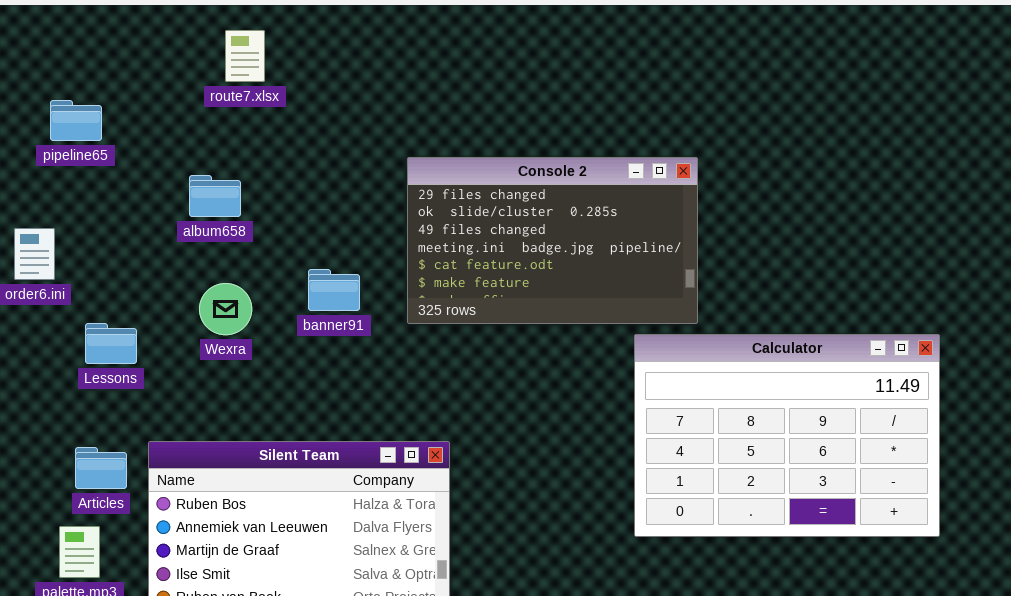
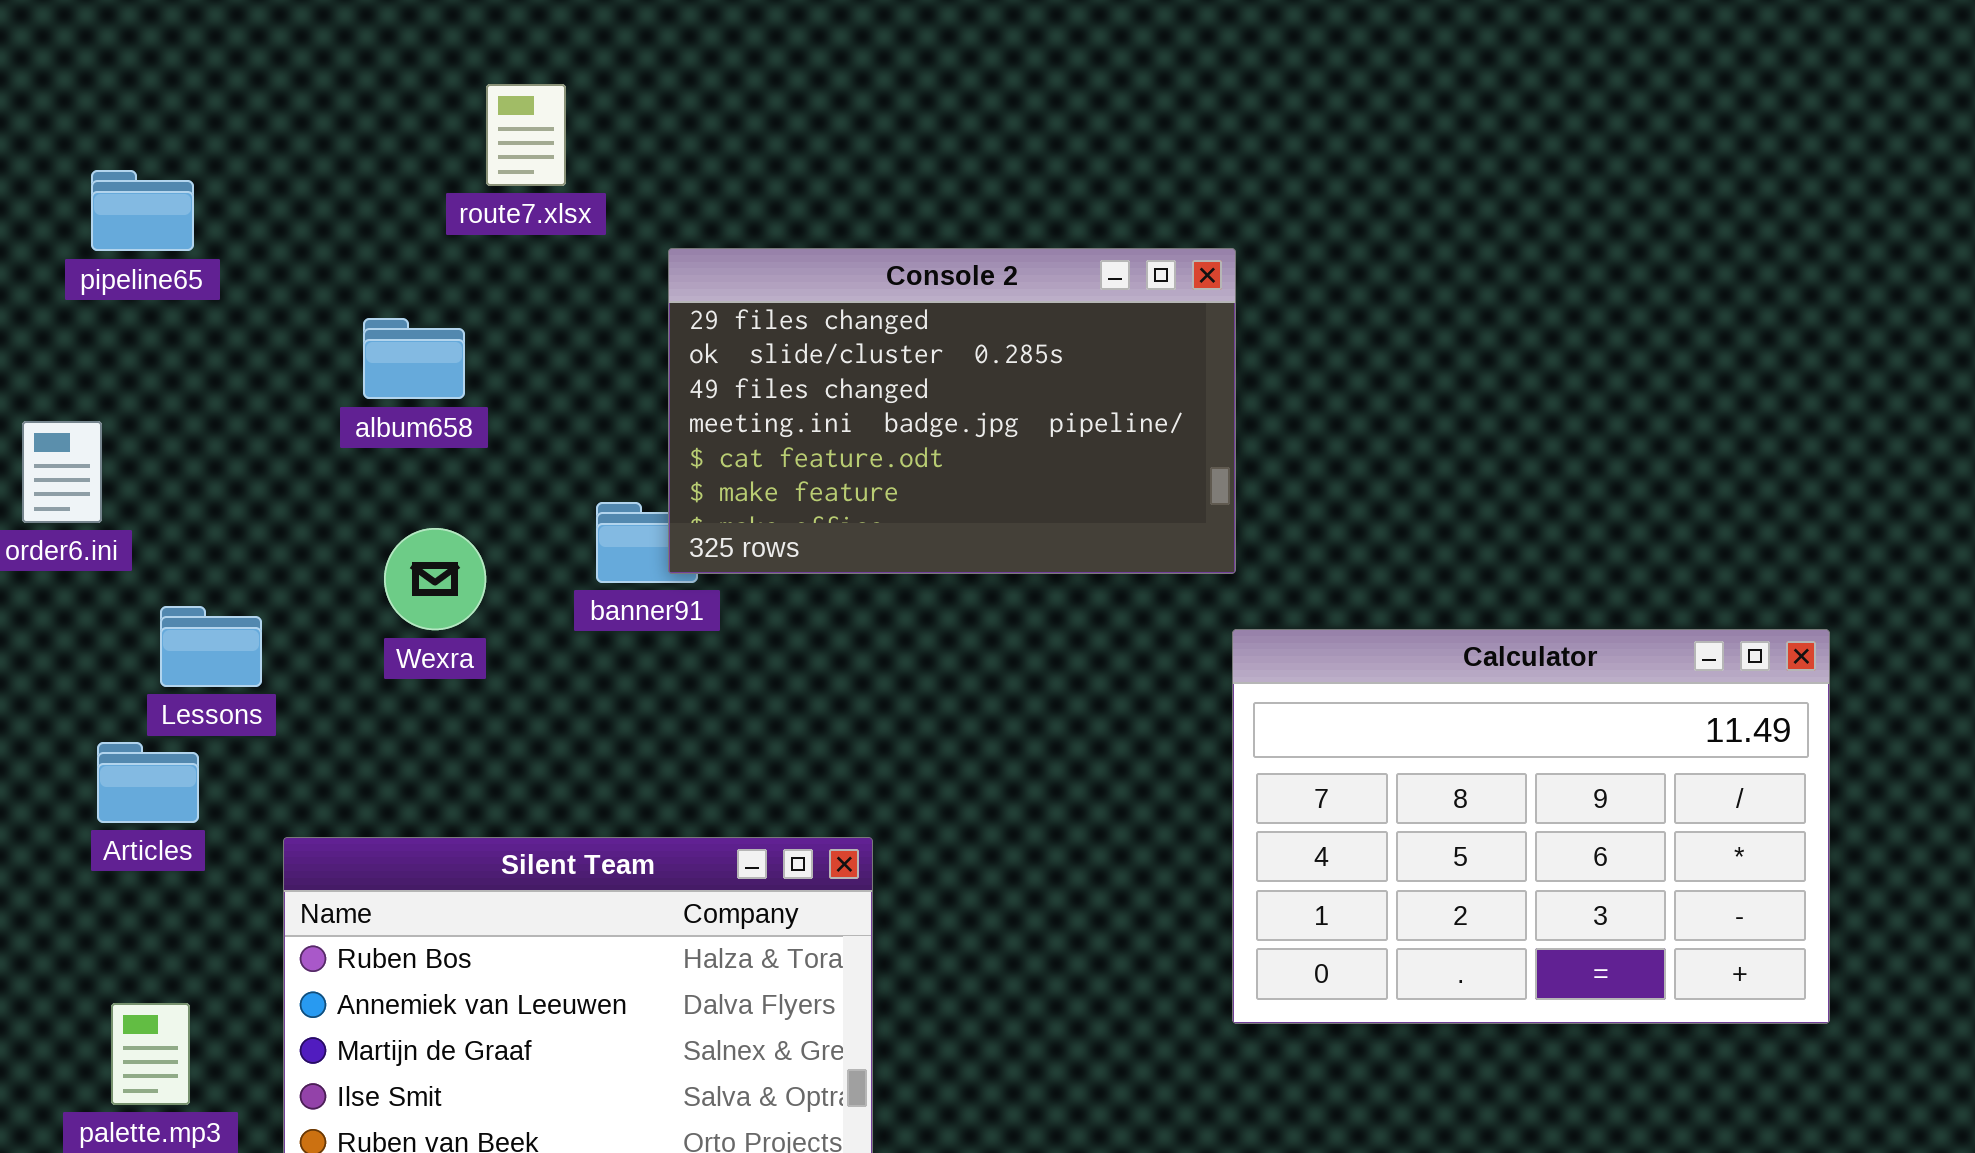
route7.xlsx: [225,30,265,82] -> [486,84,566,186], moved
Console 2: [407,157,698,324] -> [668,248,1236,574], moved
Articles: [75,447,127,489] -> [97,742,199,823], moved

